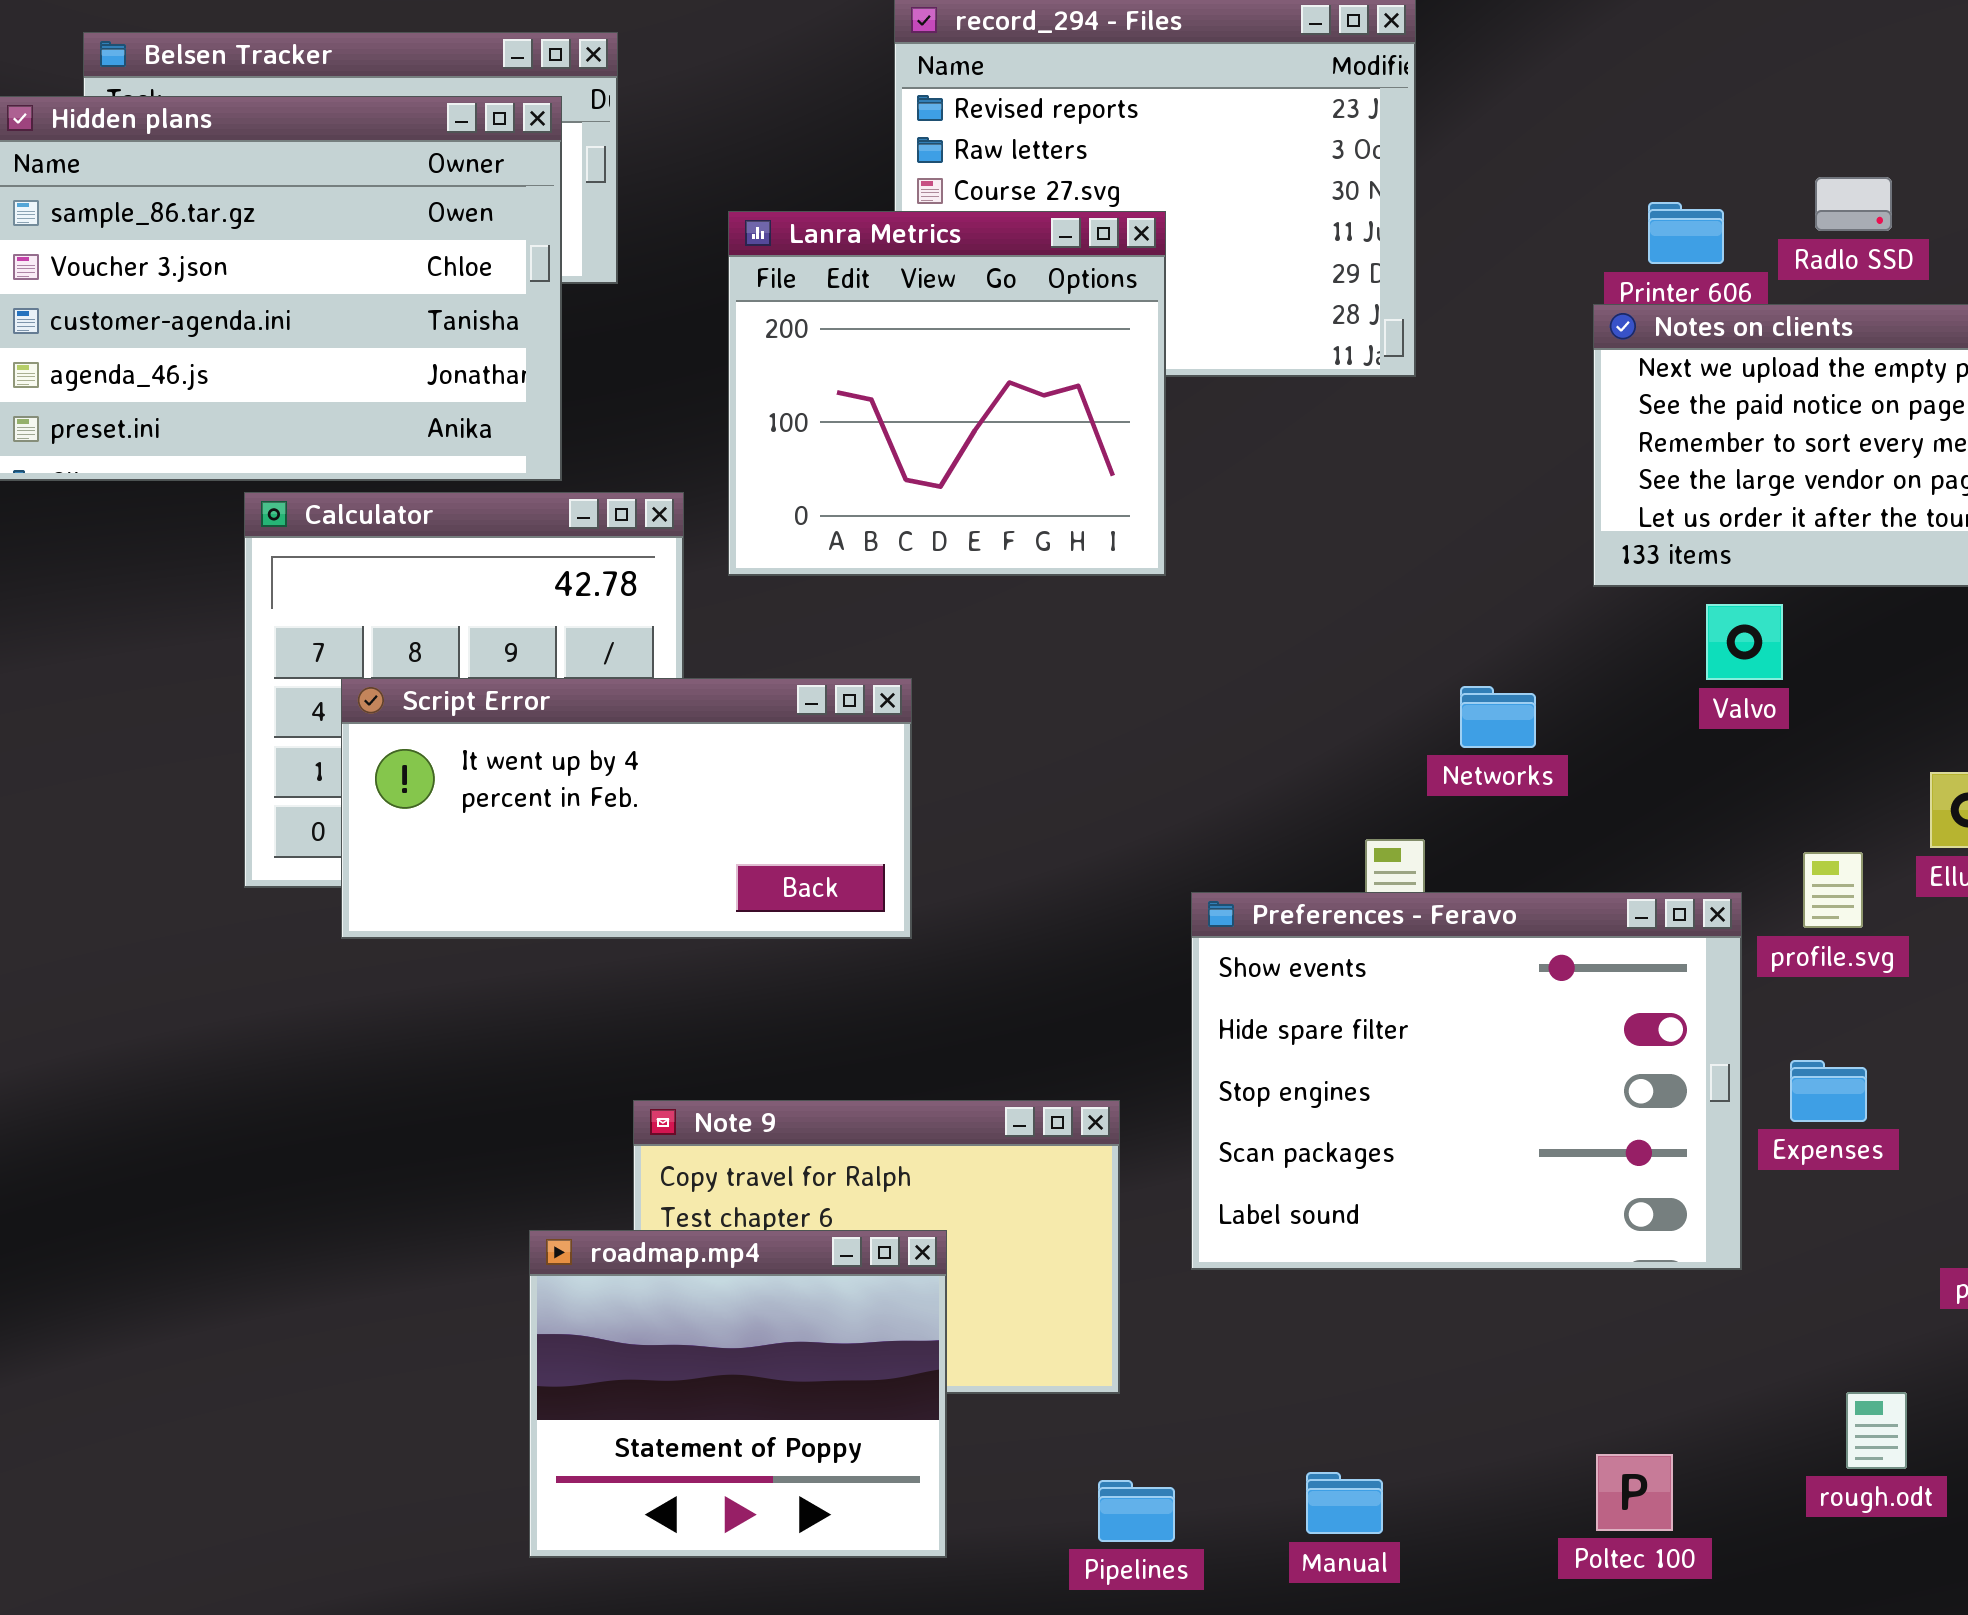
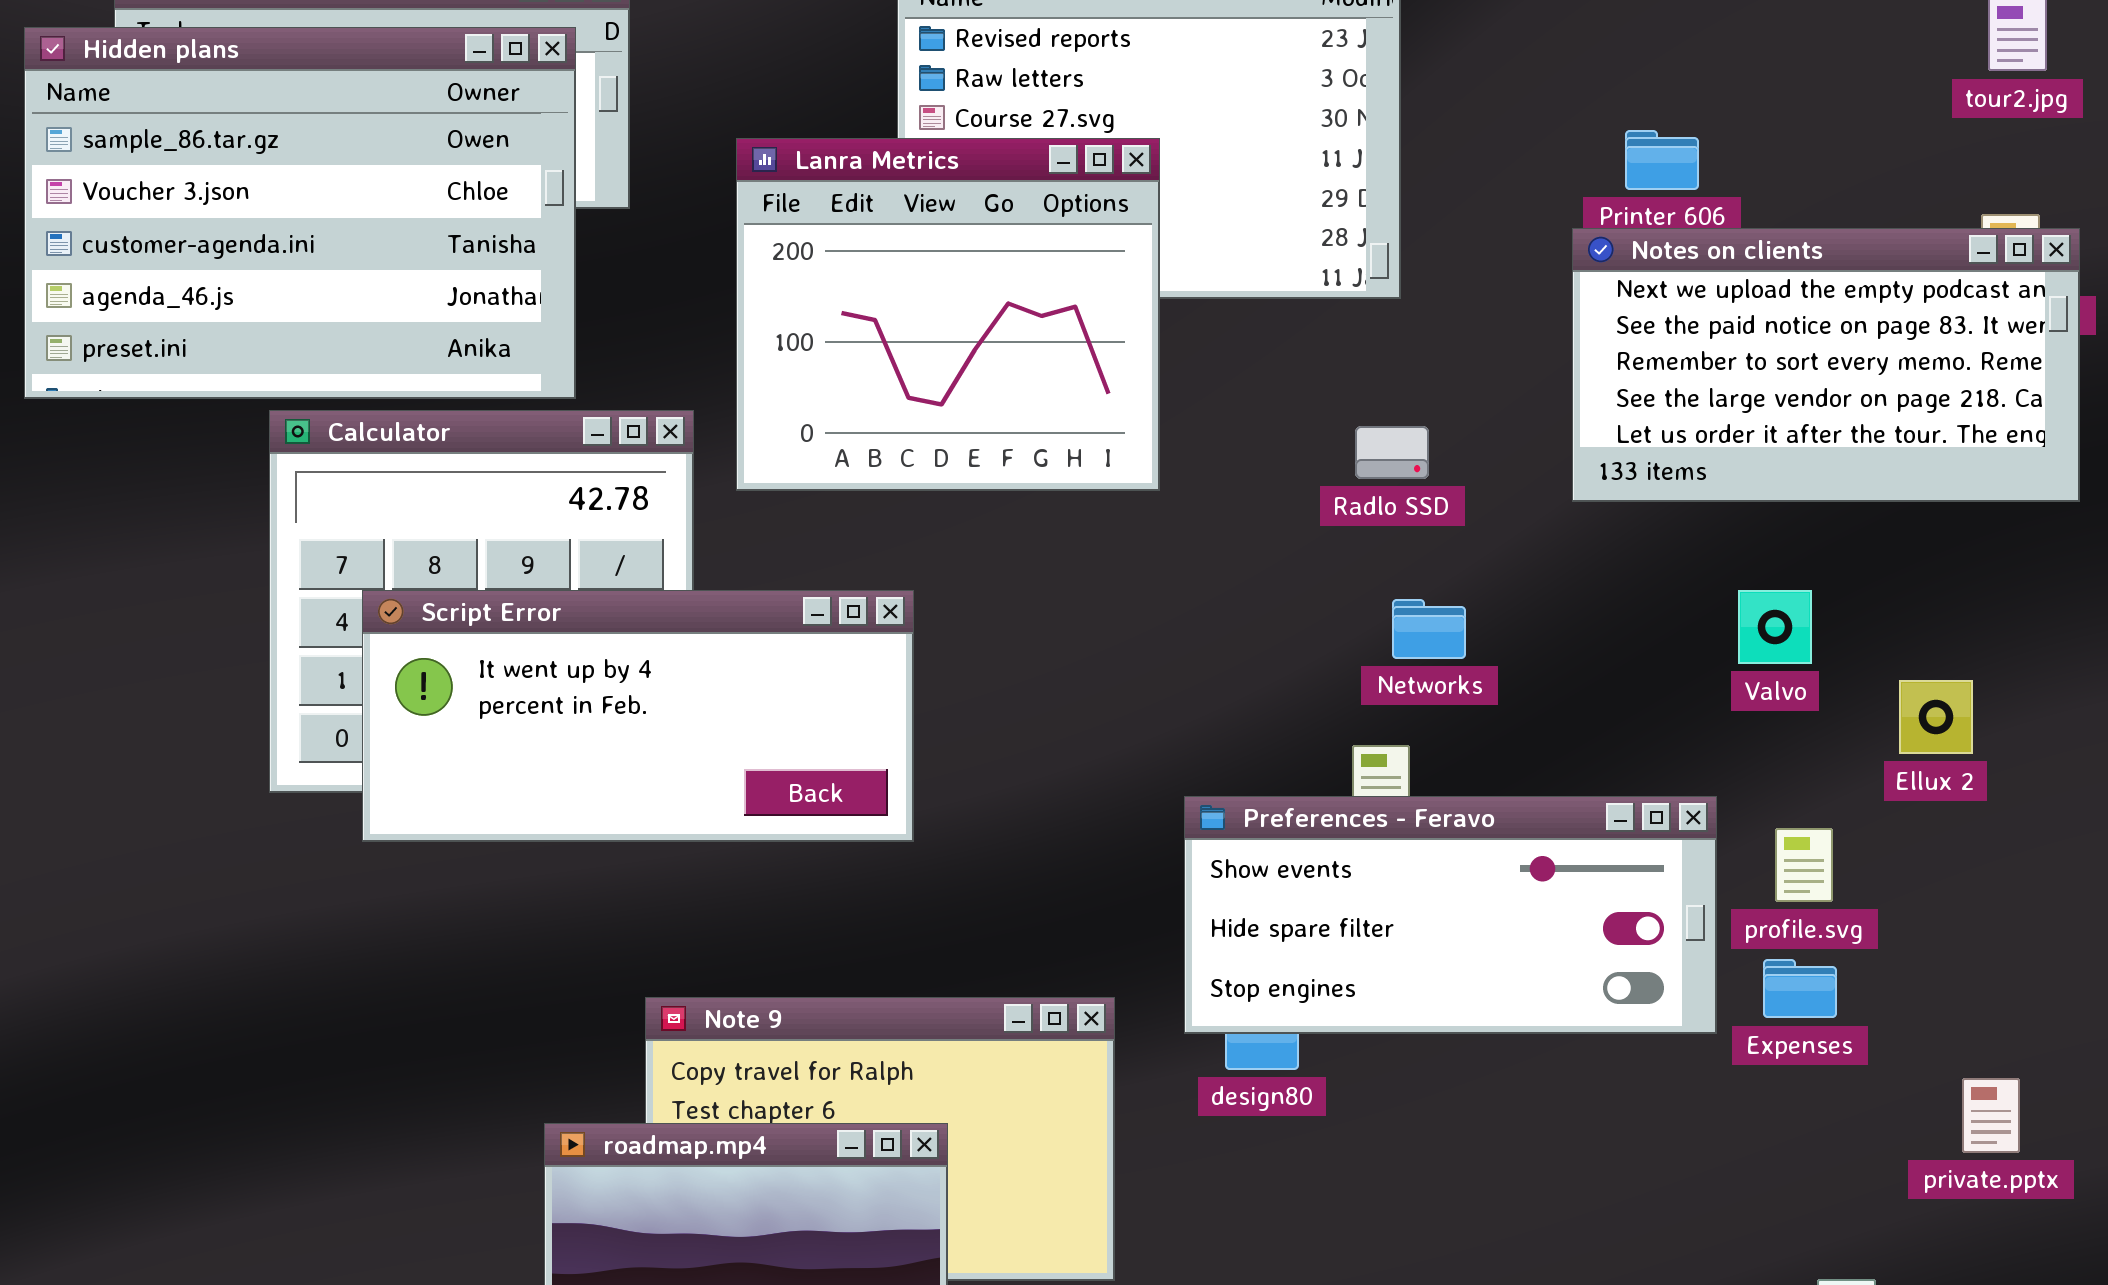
Radlo SSD: [1815,177,1892,231] -> [1355,426,1429,479], moved
Valvo: [1706,604,1783,680] -> [1738,590,1812,664], moved
Networks: [1460,686,1536,748] -> [1392,599,1466,659], moved
profile.svg: [1803,852,1863,928] -> [1775,828,1833,902], moved
Preferences - Feravo: [1191,892,1742,1270] -> [1184,796,1717,1034], resized

